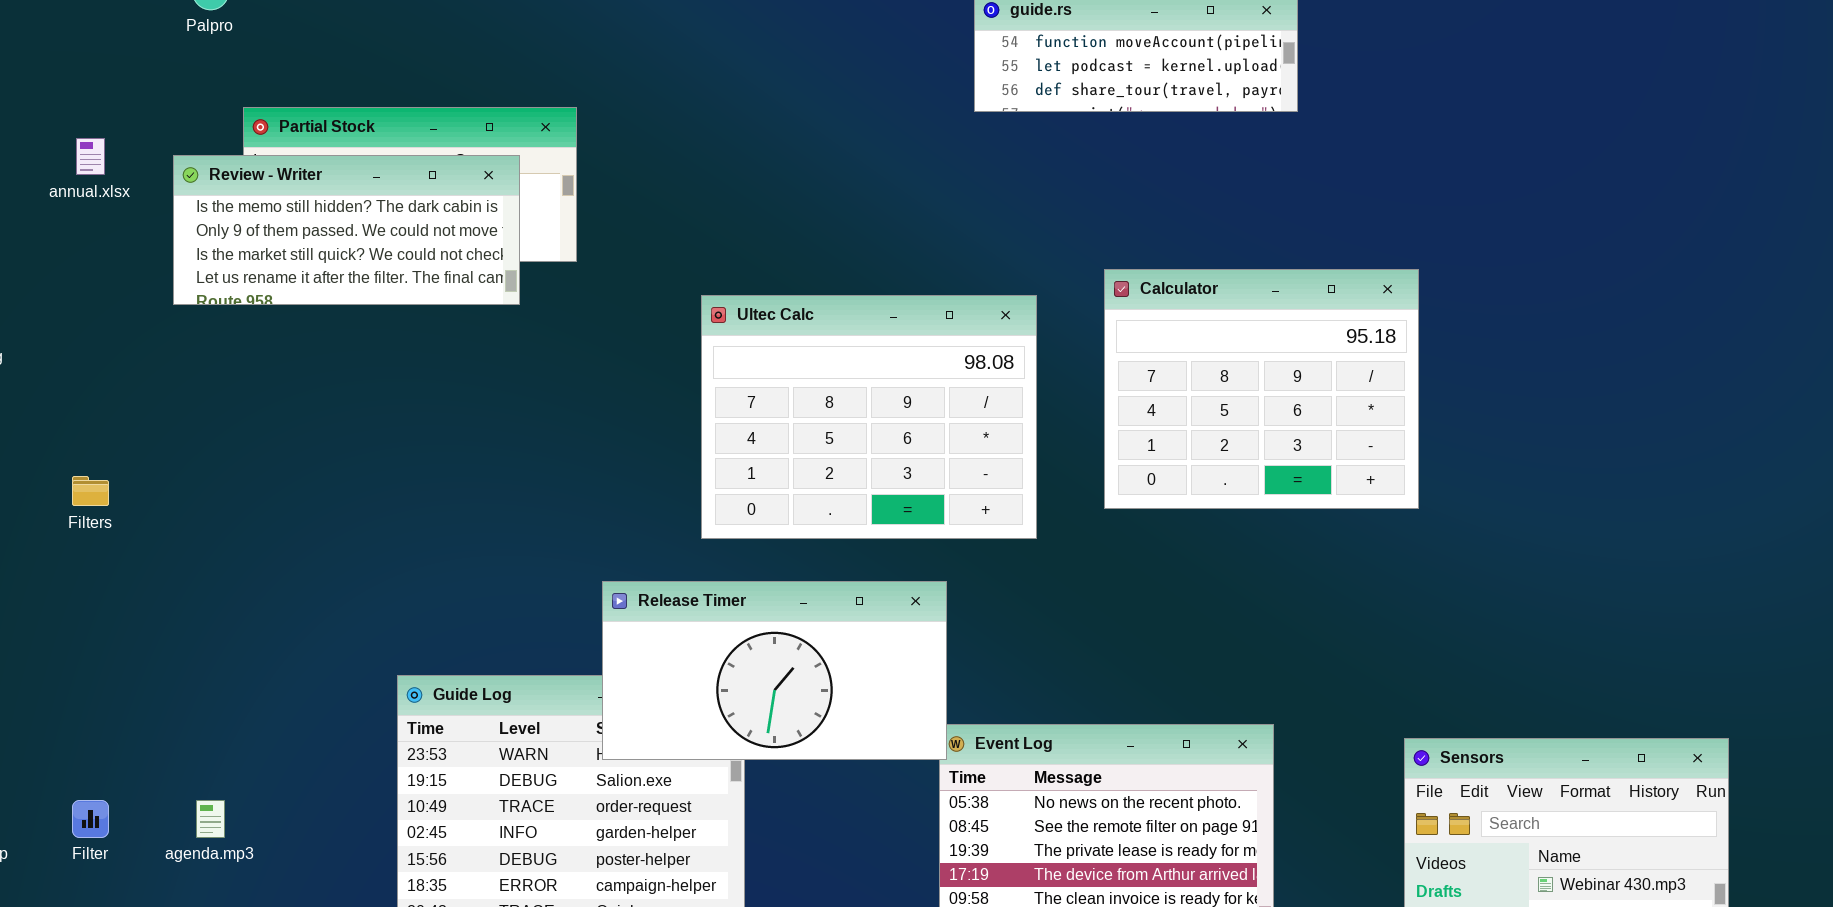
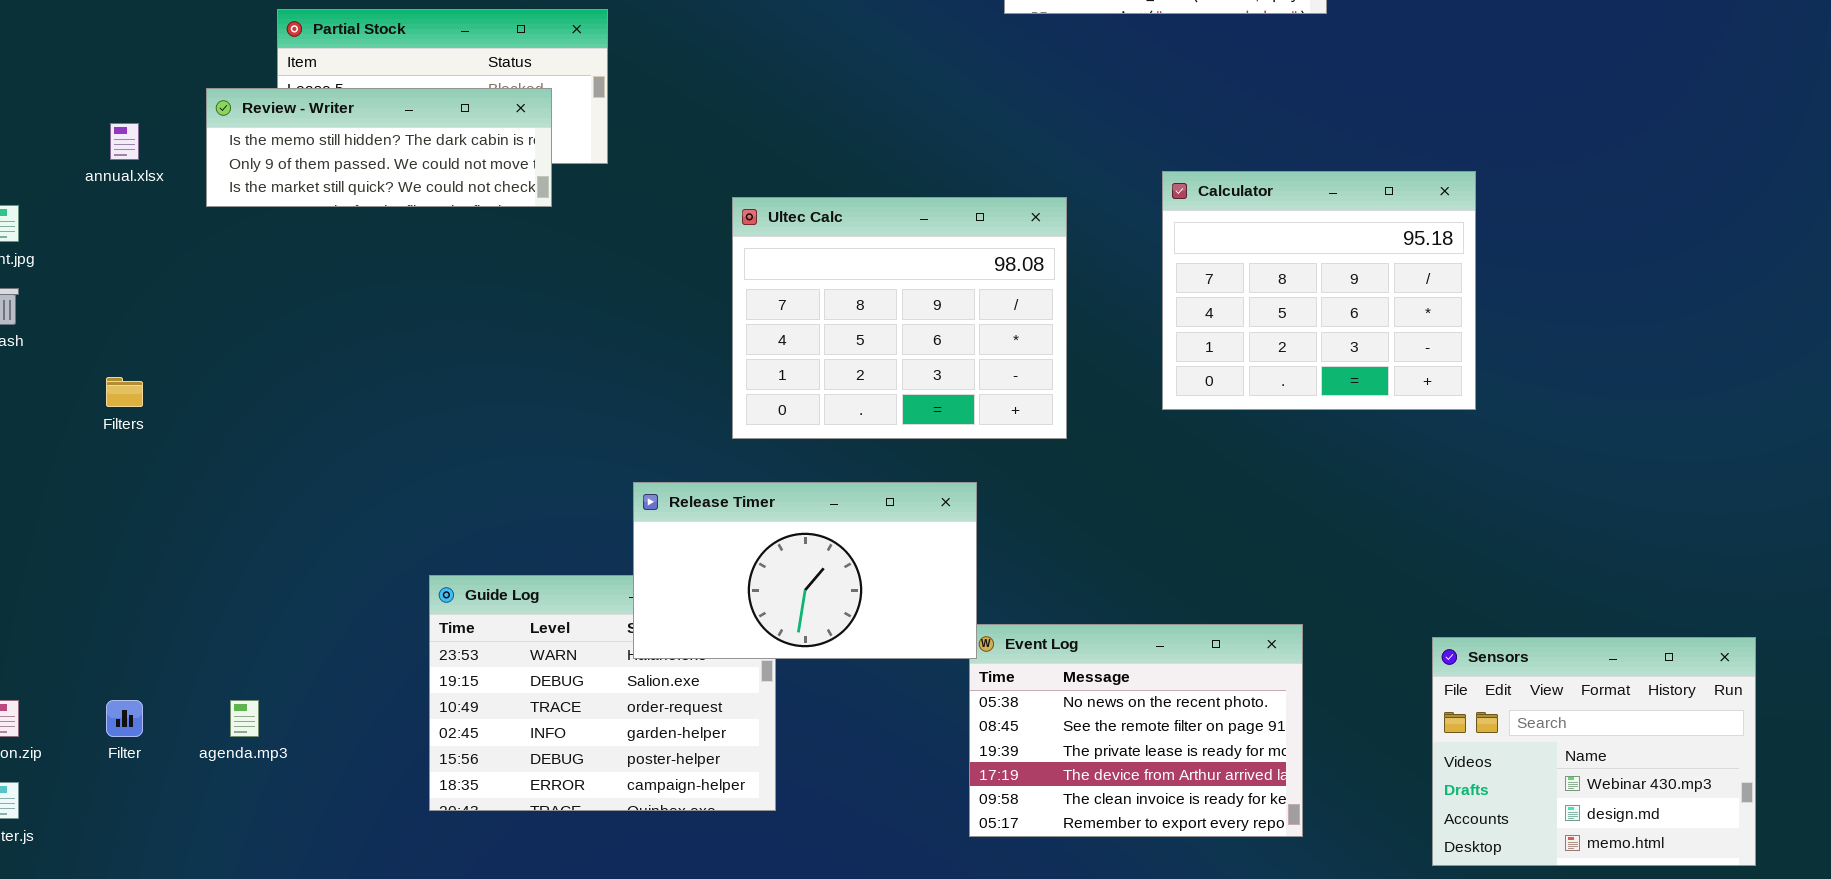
annual.xlsx: [76,138,105,175] -> [110,123,139,160], moved
Review - Writer: [173,155,520,305] -> [206,88,552,207], resized
Calculator: [1104,269,1419,509] -> [1162,171,1476,410], moved

